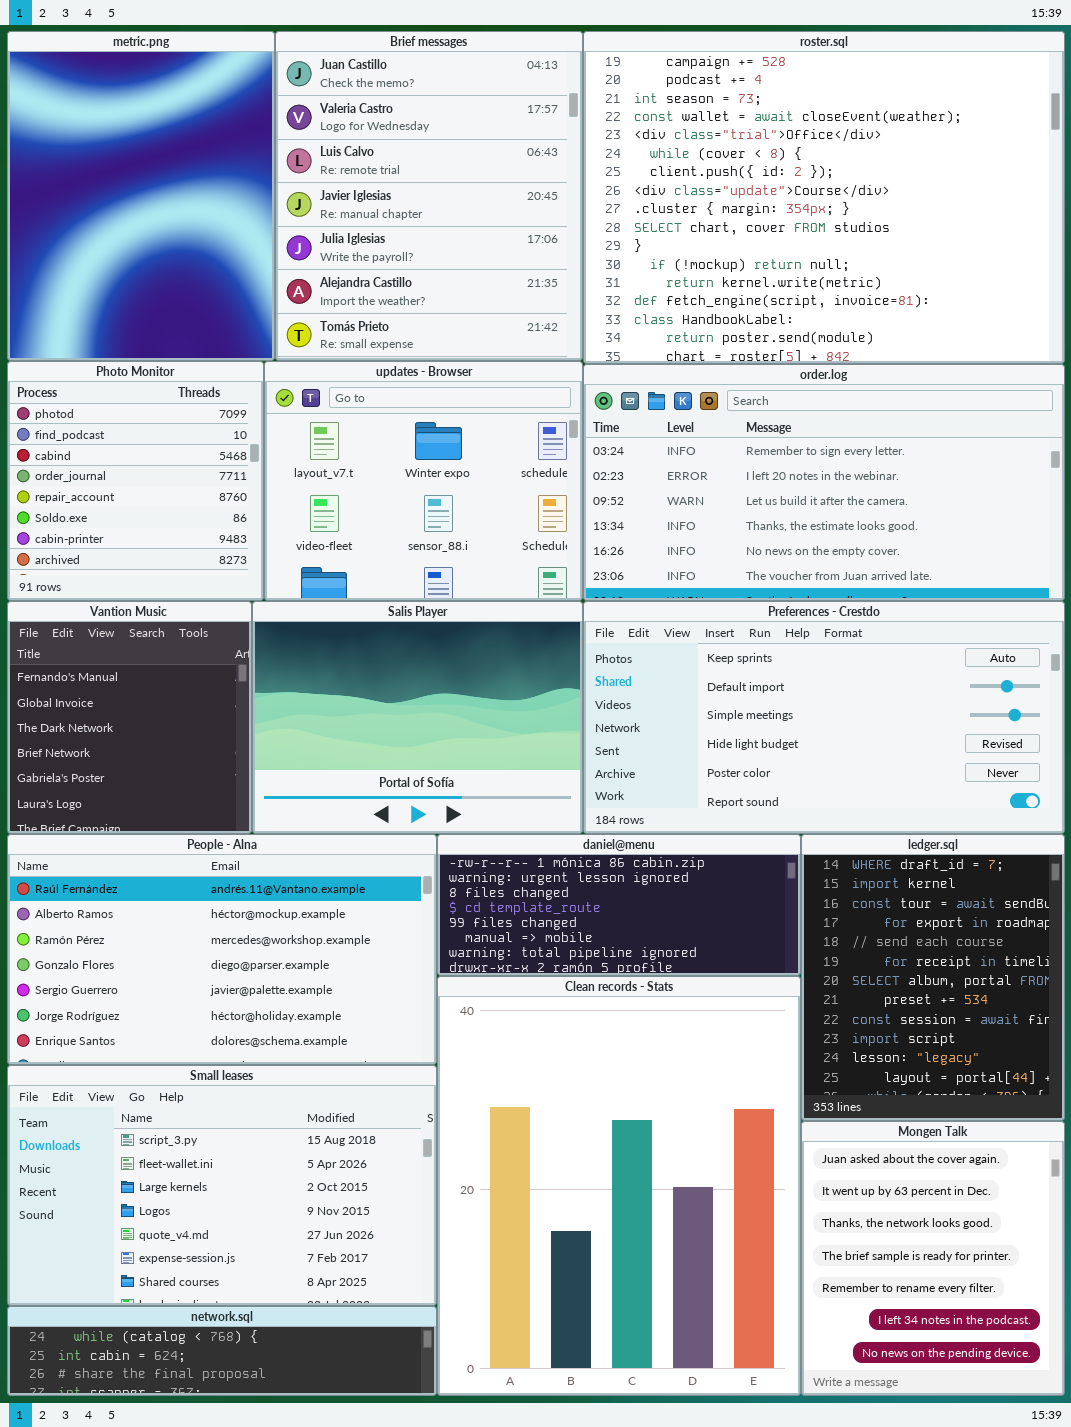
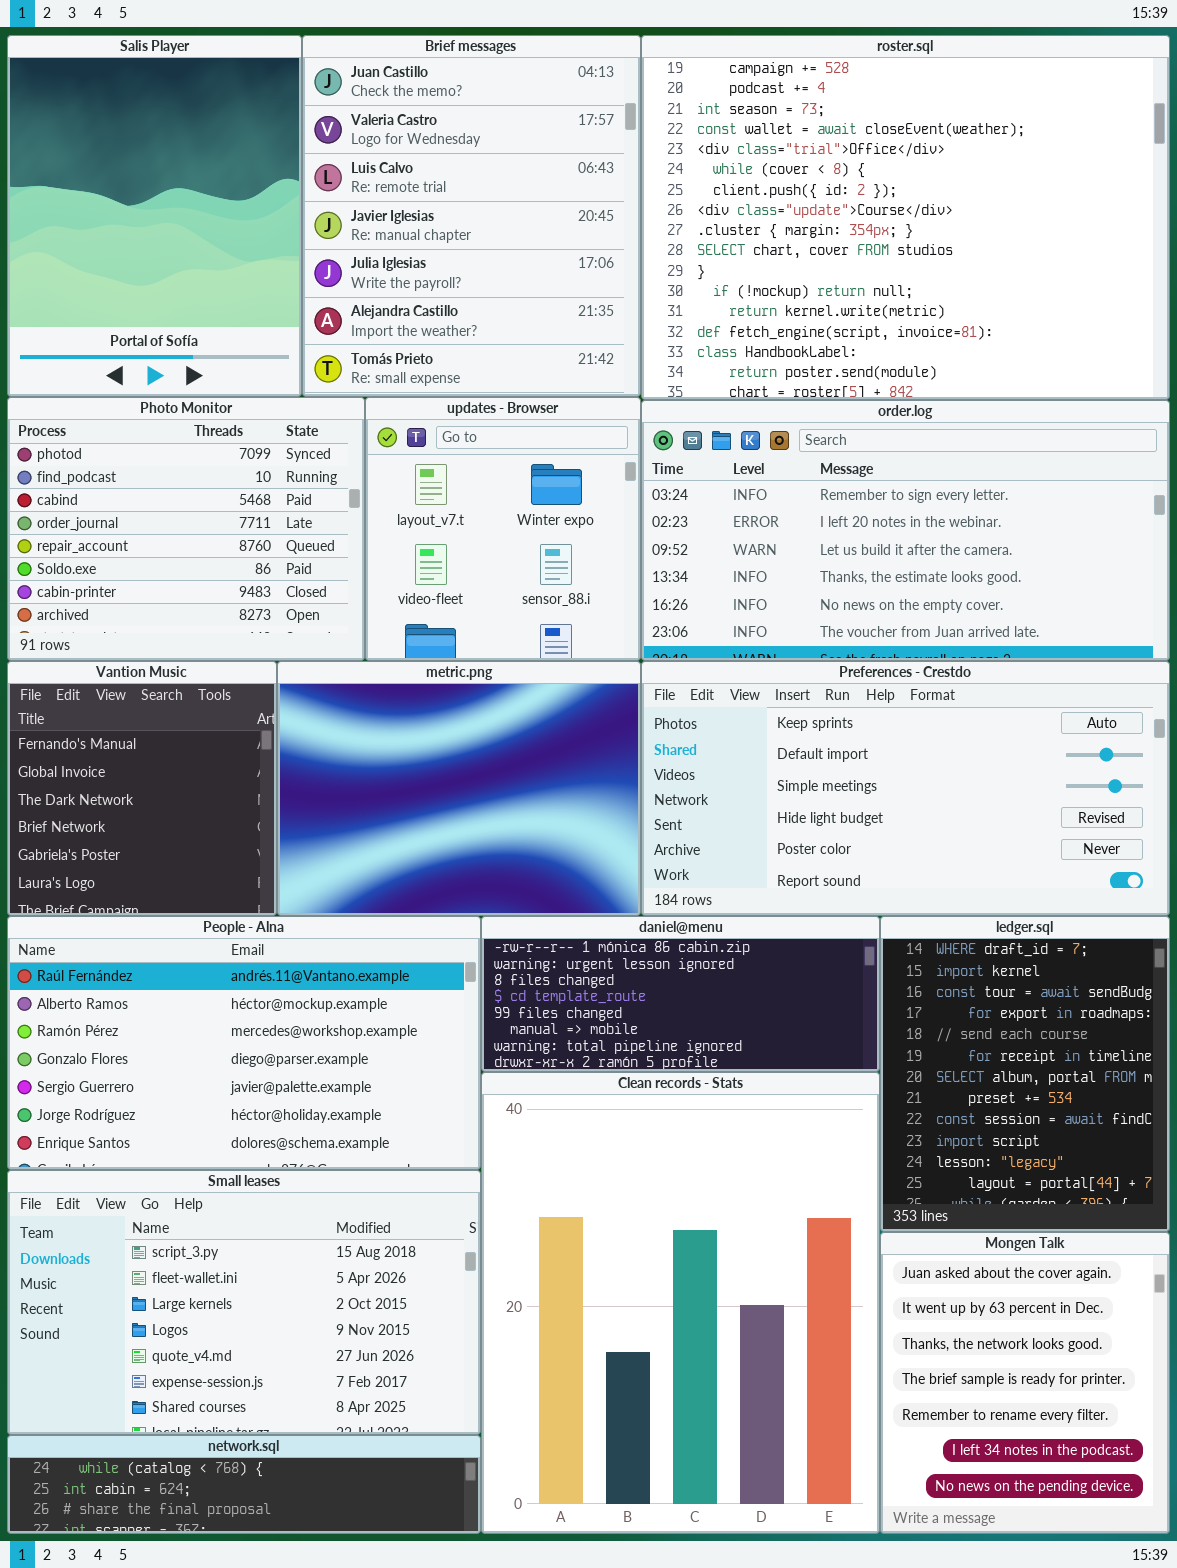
metric.png: [7,31,275,361] -> [277,661,641,916], moved, resized
Photo Monitor: [7,361,264,601] -> [7,397,365,661], resized
updates - Browser: [264,361,583,601] -> [365,397,641,661], resized
Salis Player: [252,601,583,834] -> [7,35,302,397], moved, resized

